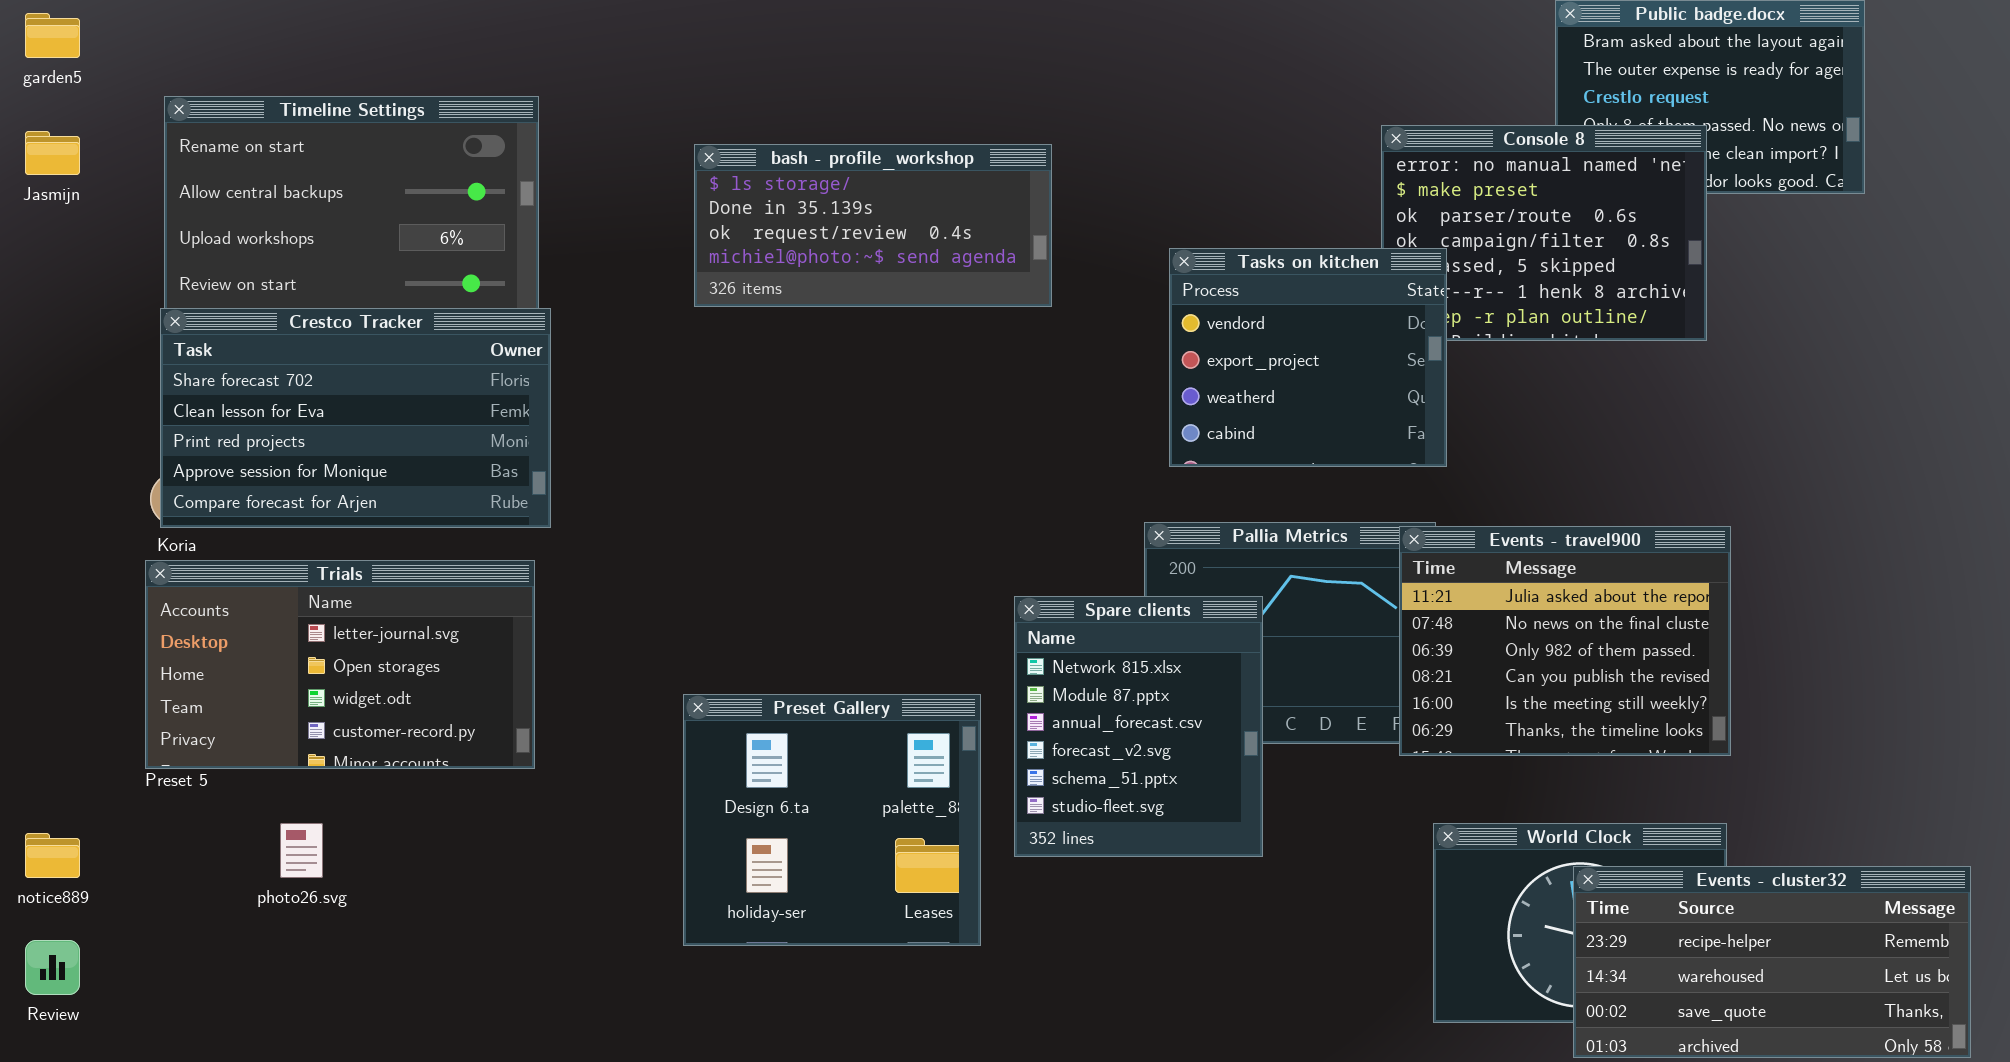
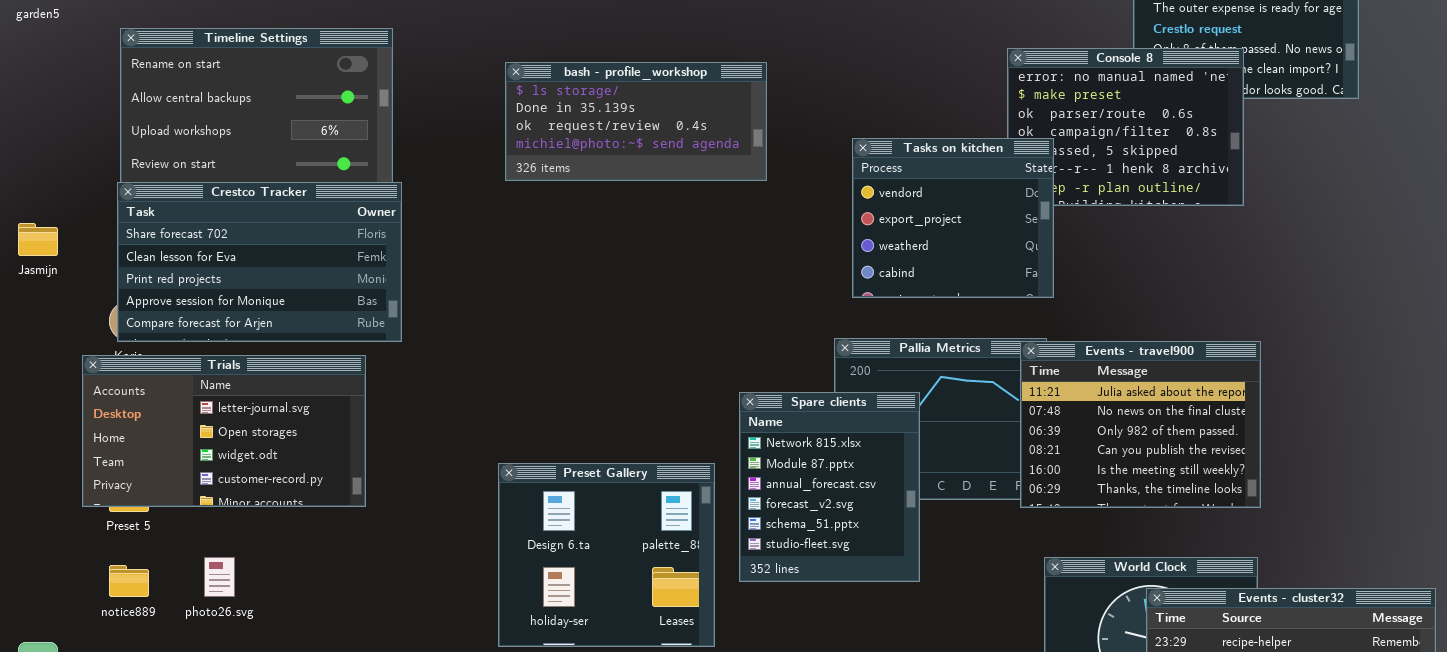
Jasmijn: [25,131,80,175] -> [18,223,58,256], moved
Trials: [145,560,535,769] -> [82,355,366,507], moved
notice889: [25,833,80,878] -> [109,565,149,597], moved

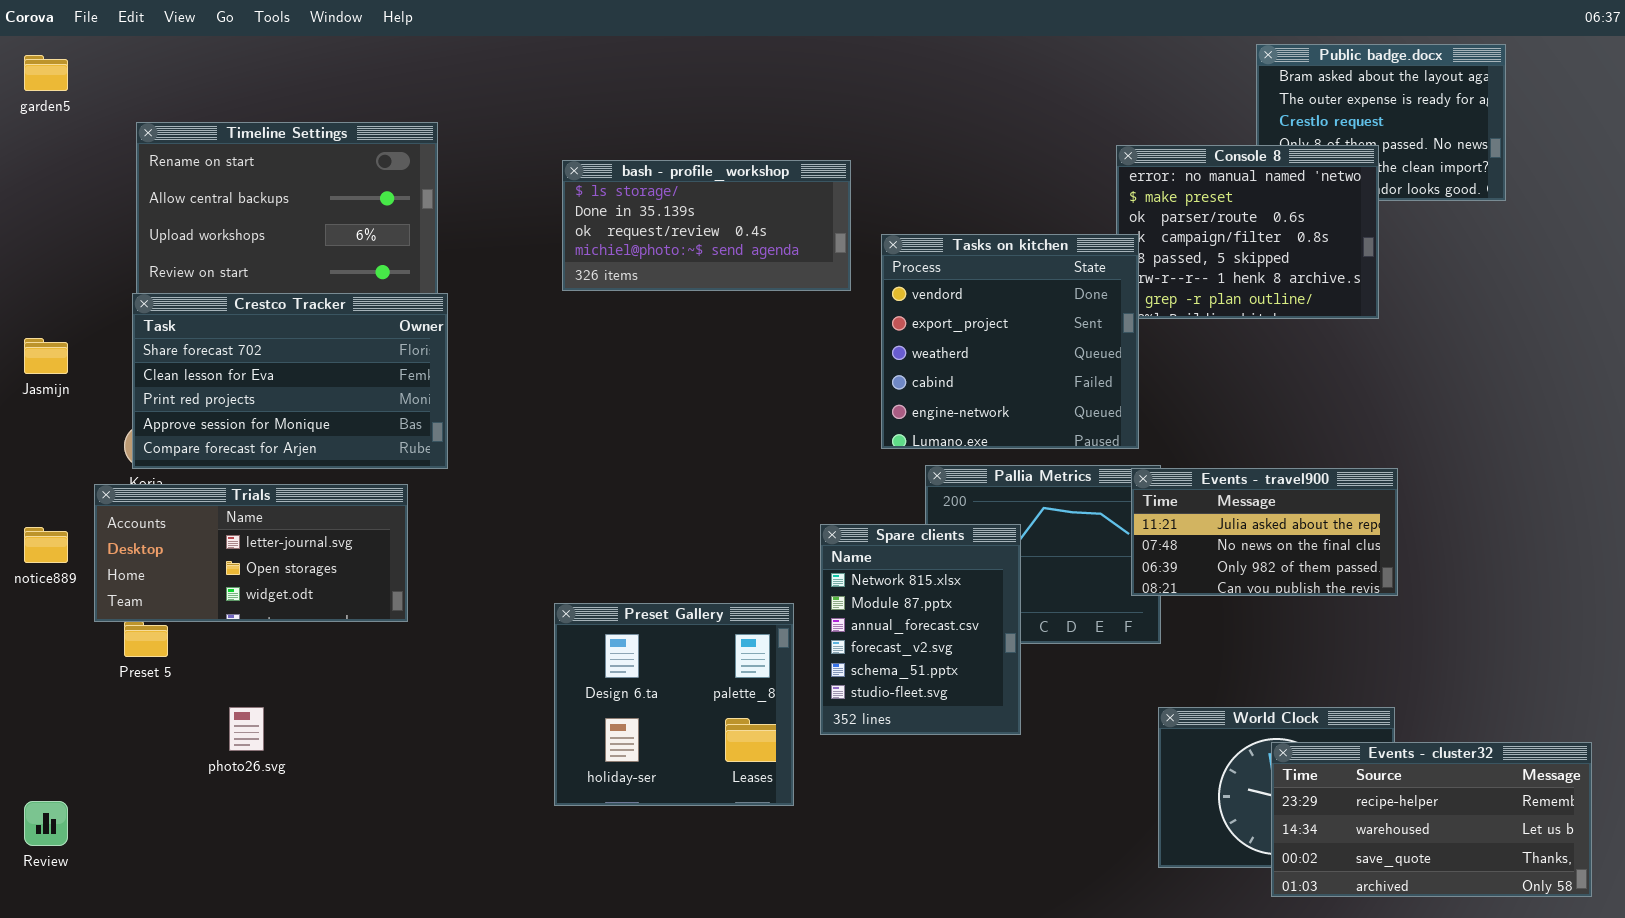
Tasks on kitchen: [852,138,1054,298] -> [881,234,1139,449], moved, resized
Events - travel900: [1020,341,1261,508] -> [1131,468,1398,596], resized
Trials: [82,355,366,507] -> [94,484,408,622], resized
notice889: [109,565,149,597] -> [24,527,68,563], moved

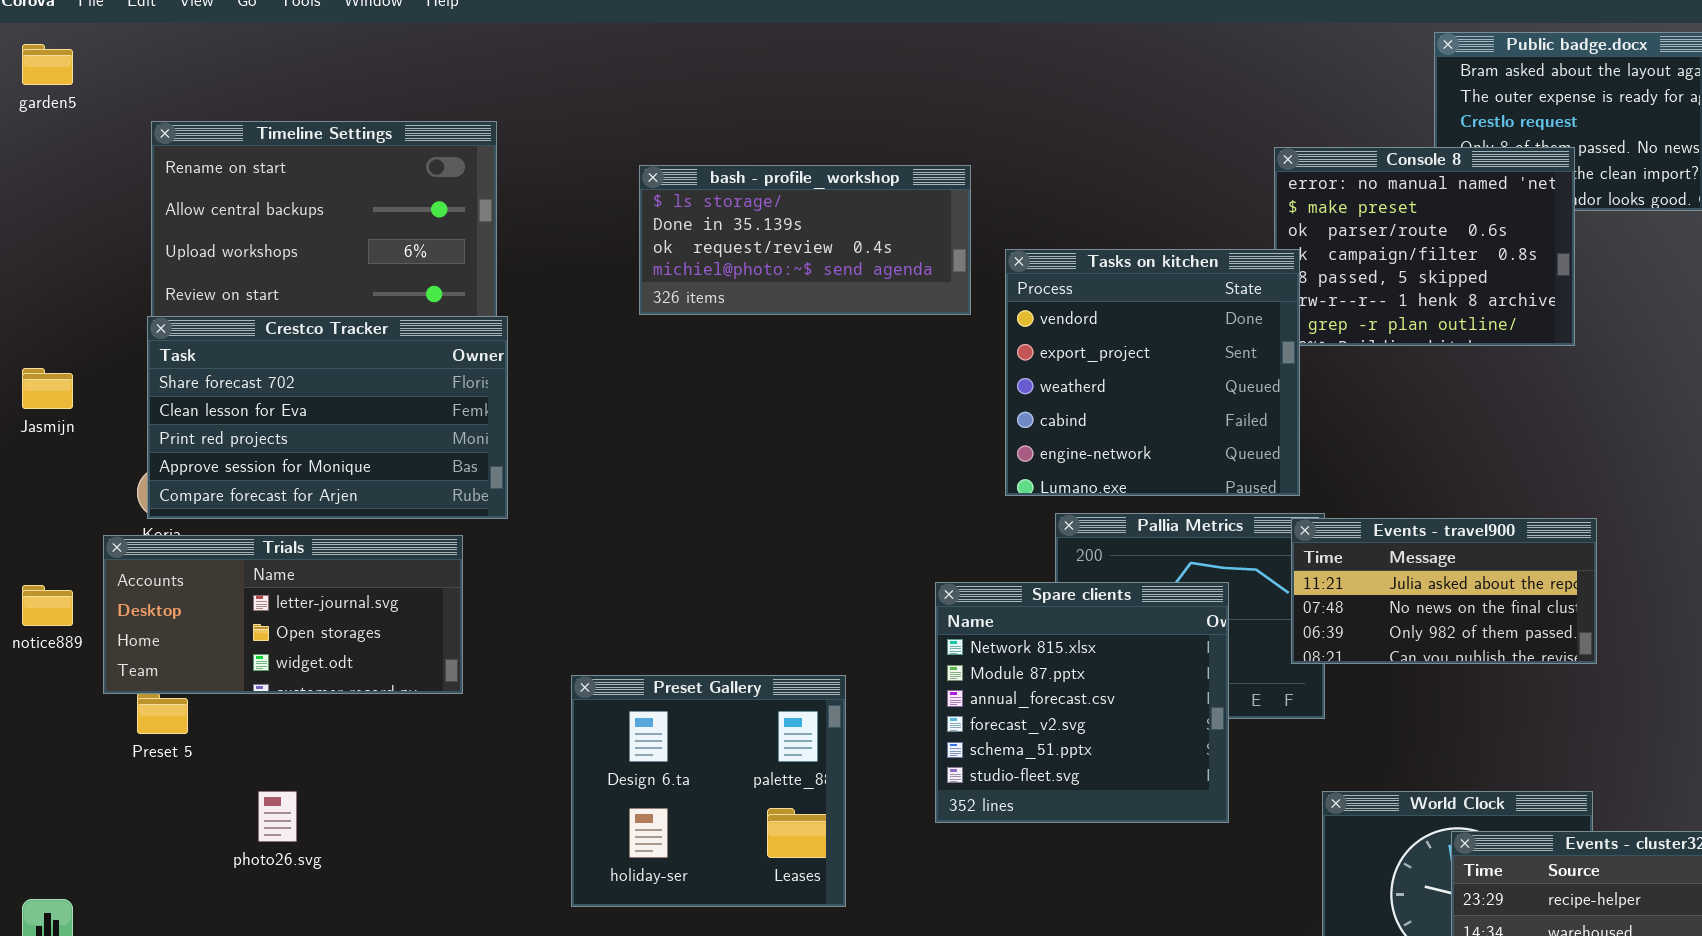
Spare clients: [820,524,1021,735] -> [935,582,1229,823], resized
Preset Gallery: [554,603,794,806] -> [571,675,846,907], moved

